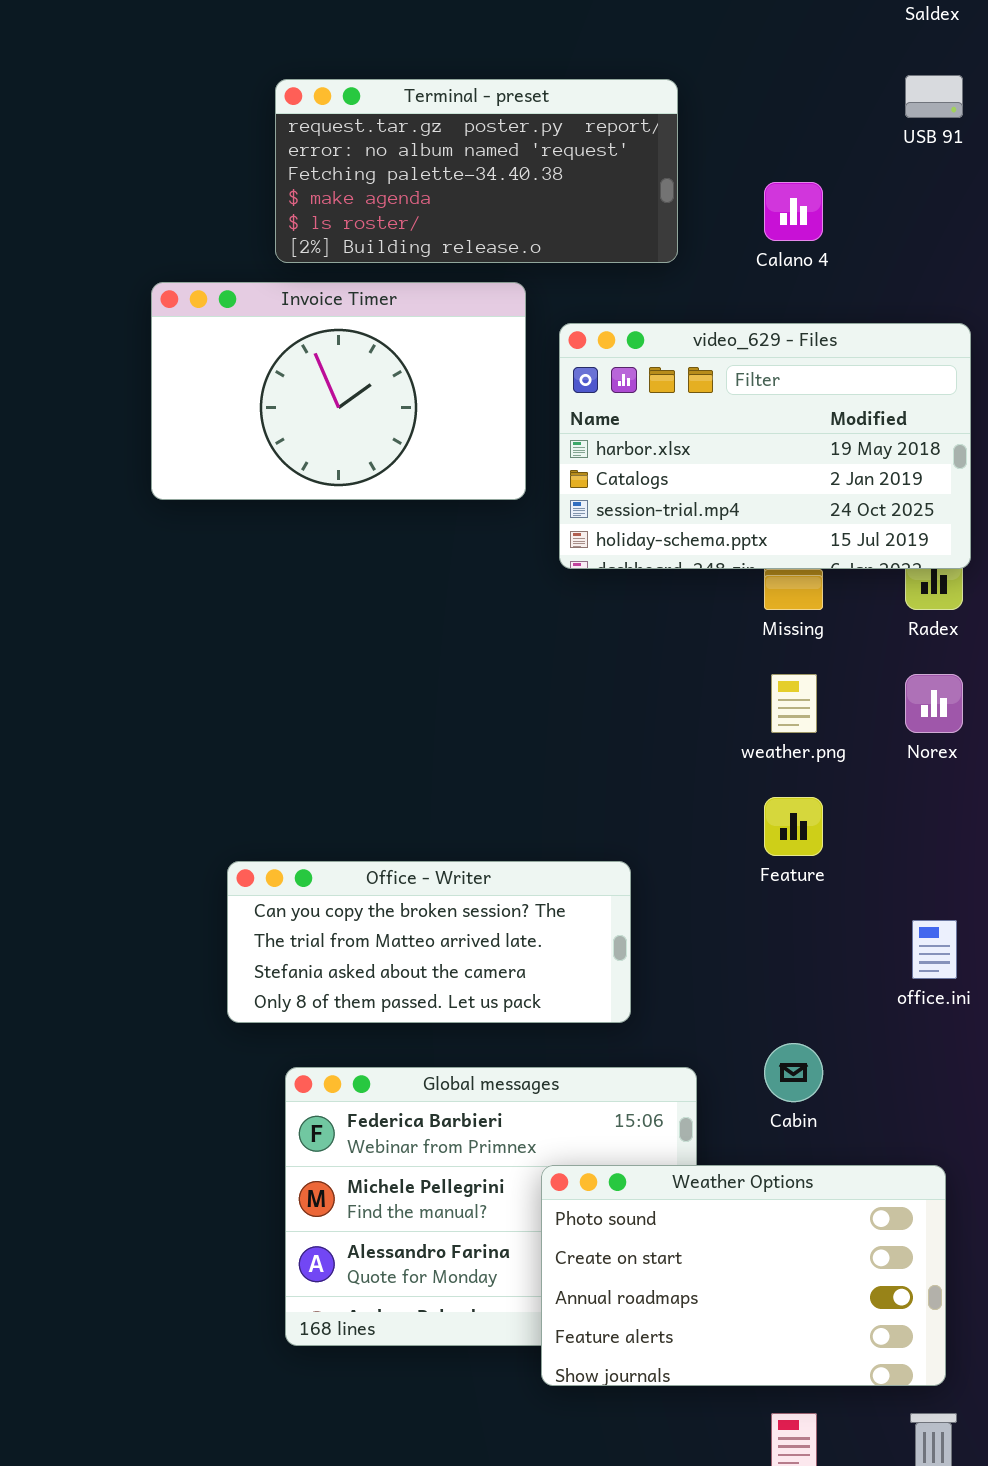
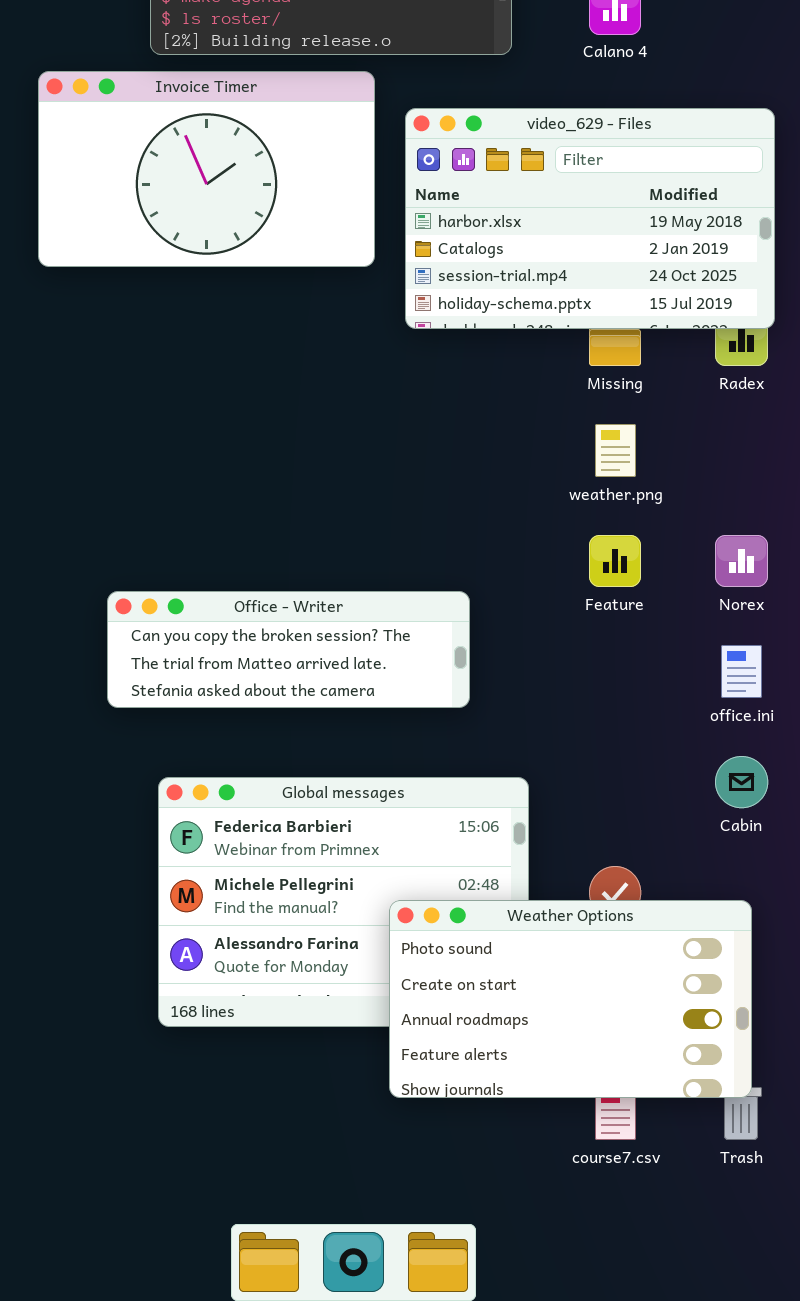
Norex: [905,674,963,733] -> [715,535,768,587], moved
Office - Writer: [227,861,631,1023] -> [107,591,470,708], resized
Cabin: [764,1043,823,1102] -> [715,756,768,808], moved
Weather Options: [541,1165,946,1386] -> [389,900,752,1098], moved

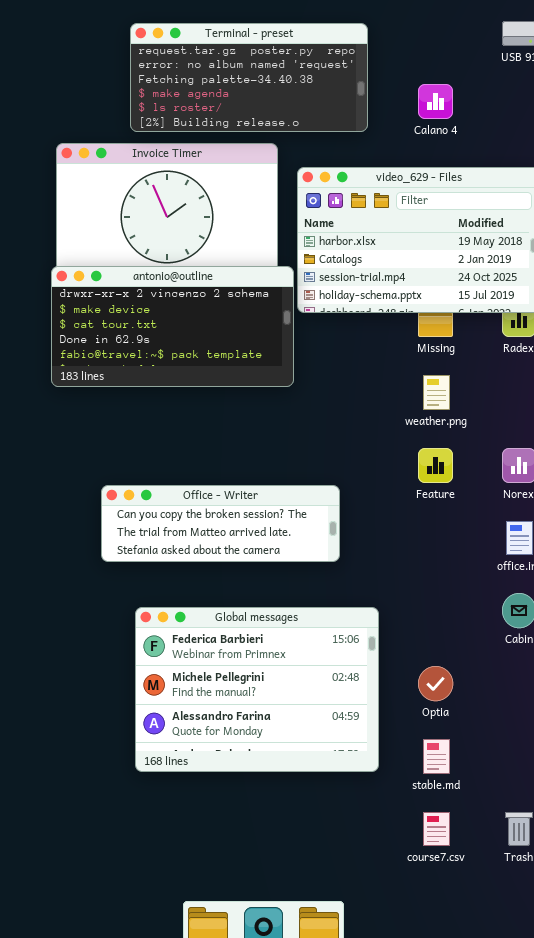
antonio@outline: none -> [51,266,294,387], opened
Weather Options: [389,900,752,1098] -> none, closed

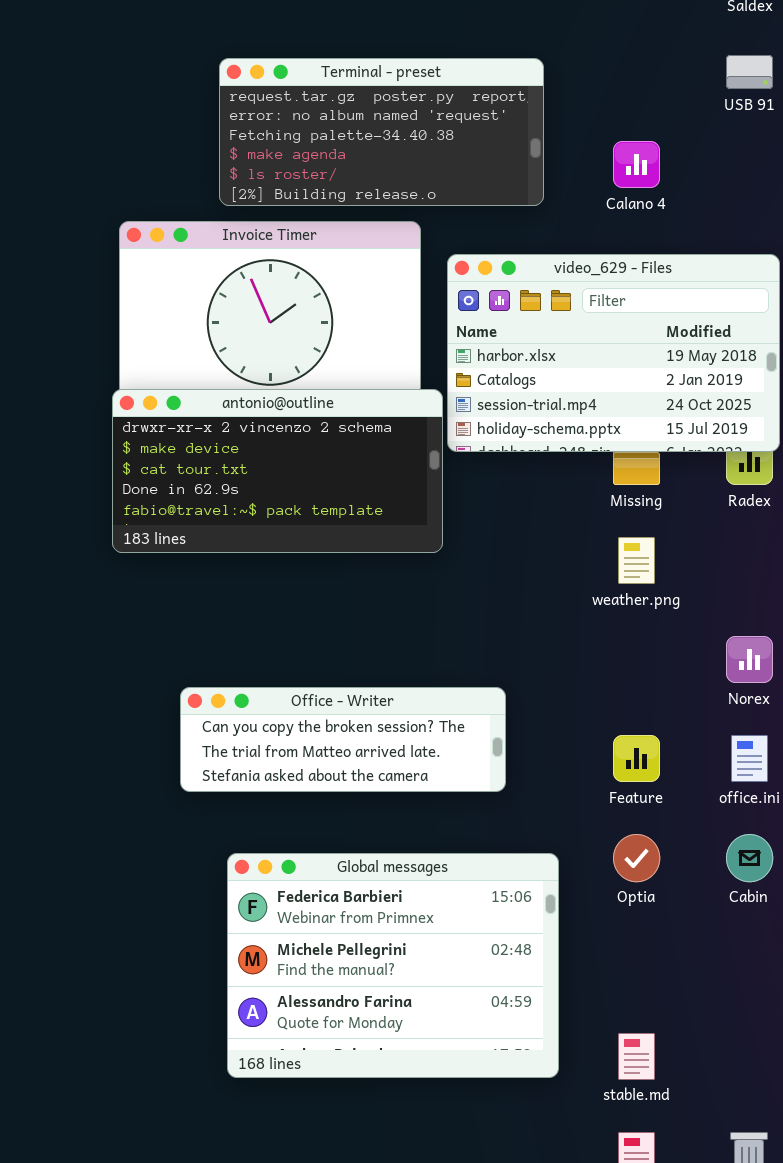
Feature: [418,448,453,483] -> [613,735,660,782], moved
Optia: [418,666,453,701] -> [613,834,660,882], moved

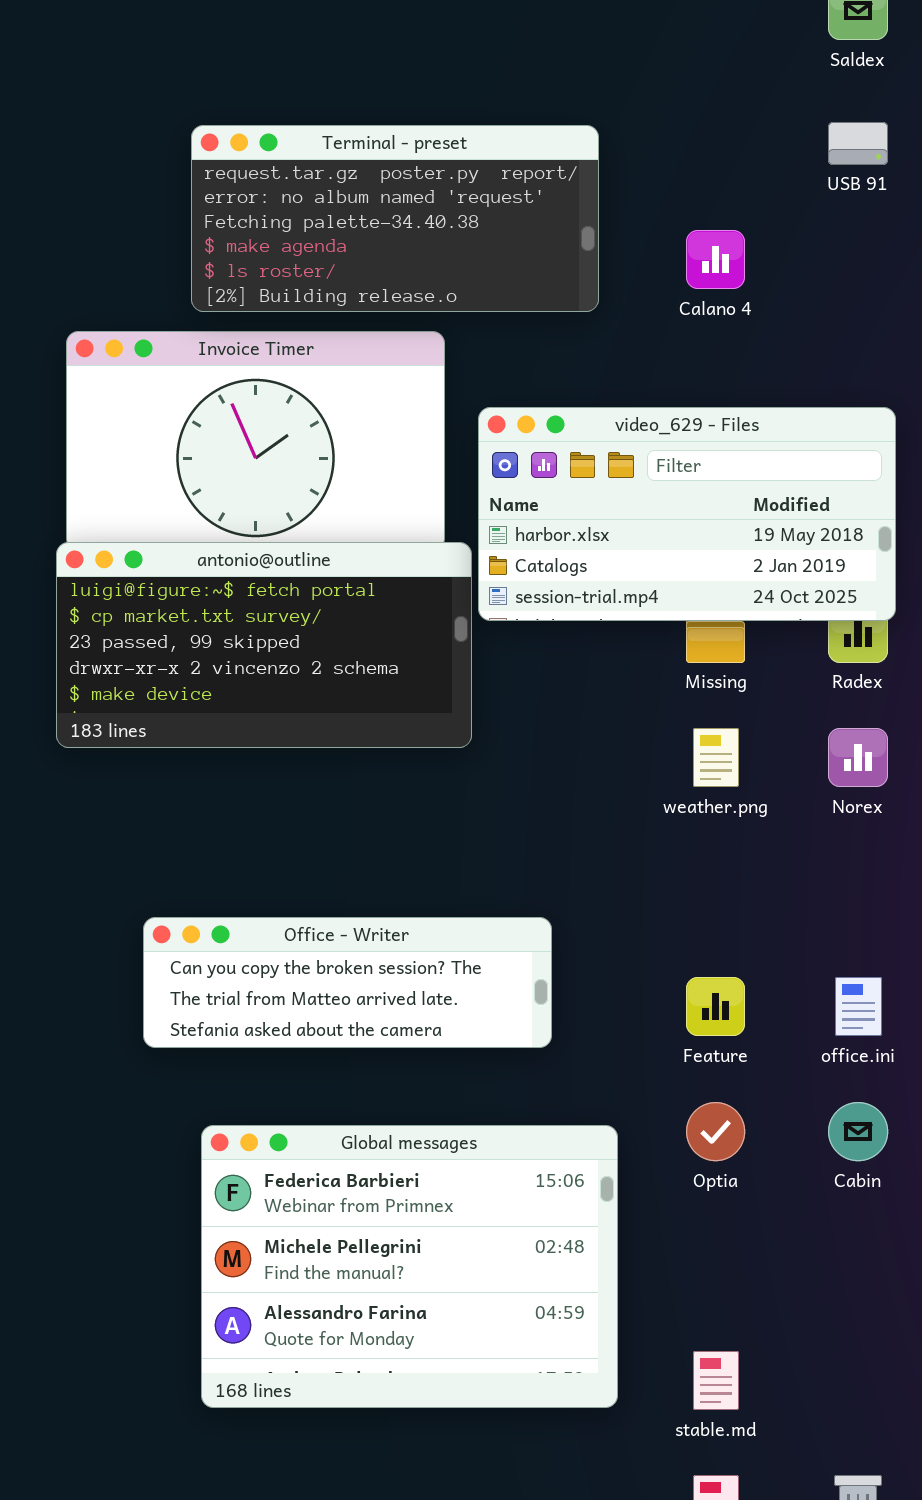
video_629 - Files: [447,254,780,452] -> [478,407,896,621], resized
antonio@outline: [112,389,443,553] -> [56,542,472,748], scrolled up 3 rows
Norex: [726,636,773,683] -> [828,728,888,787], moved

